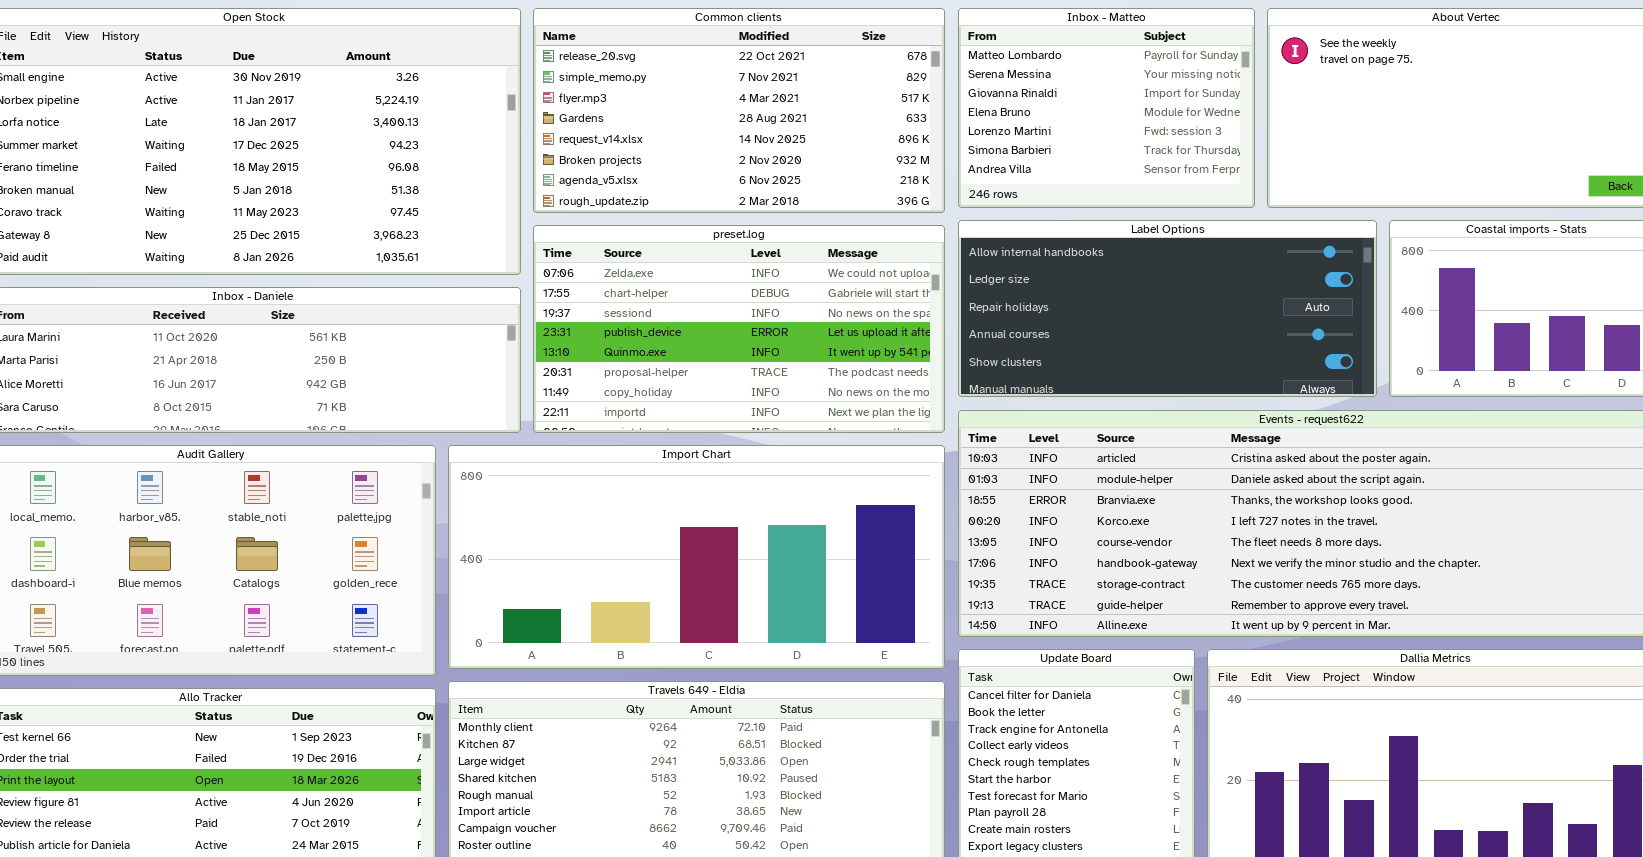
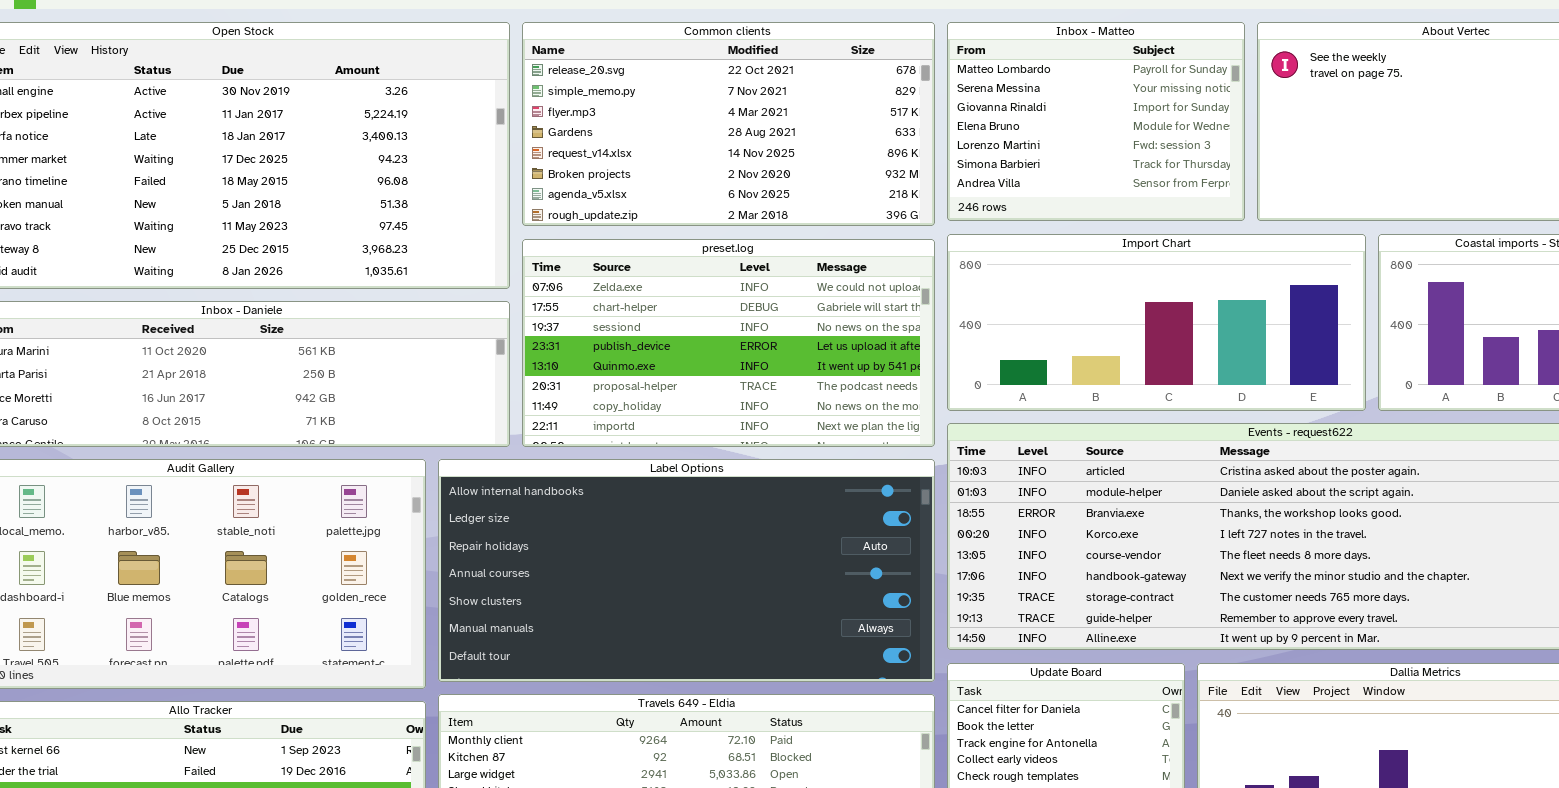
Label Options: [958,220,1377,397] -> [438,459,935,682], moved, resized
Import Chart: [448,445,945,669] -> [947,234,1366,411], moved, resized

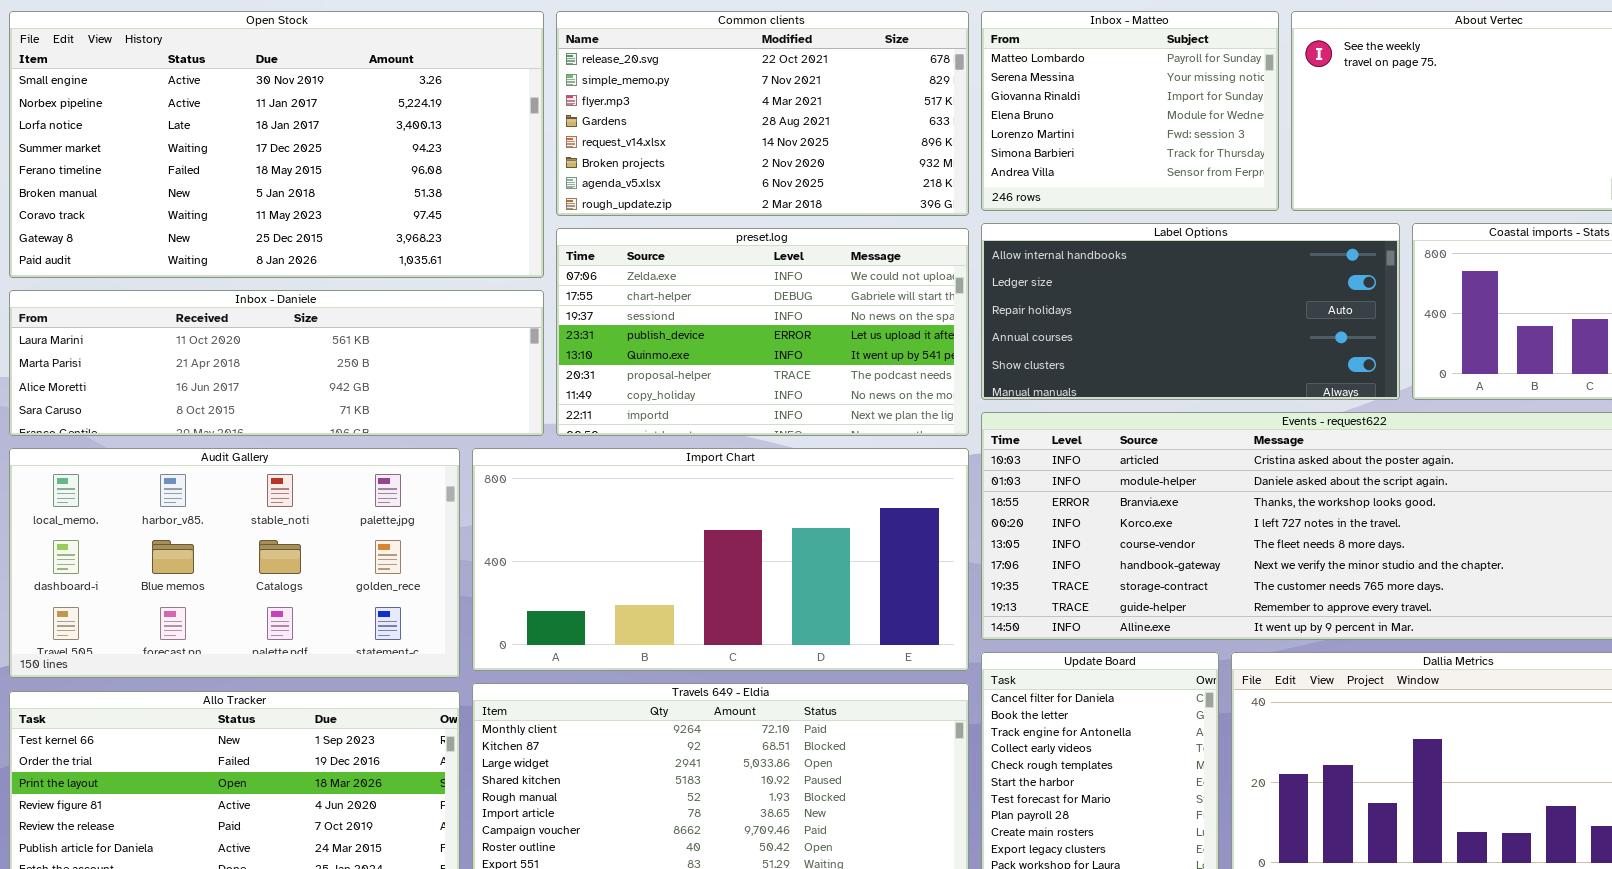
Import Chart: [947,234,1366,411] -> [472,448,969,671], moved, resized
Label Options: [438,459,935,682] -> [981,223,1400,400], moved, resized

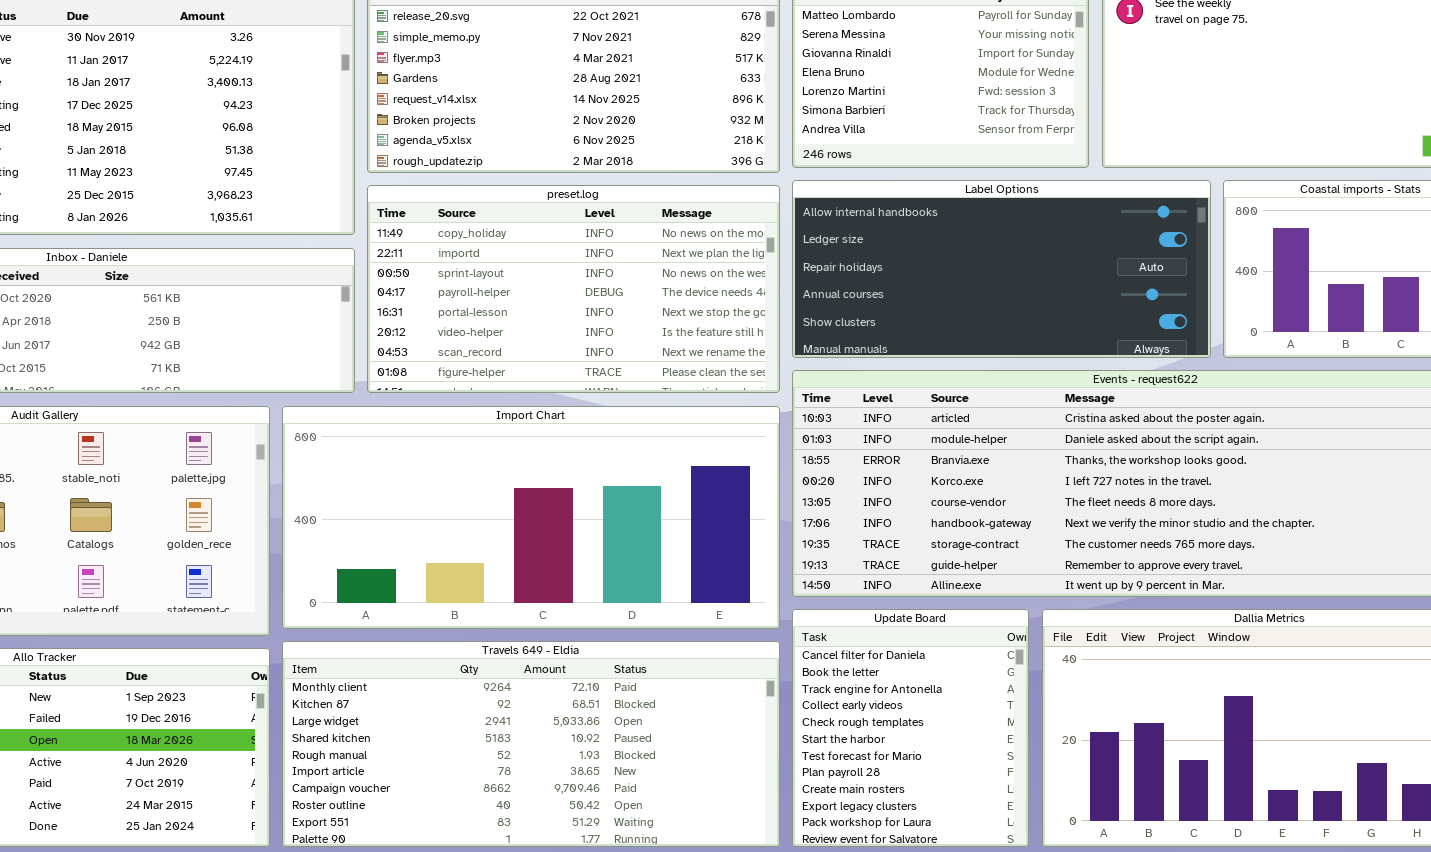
preset.log: [556,228,969,436] -> [367,185,780,393], scrolled down 6 rows

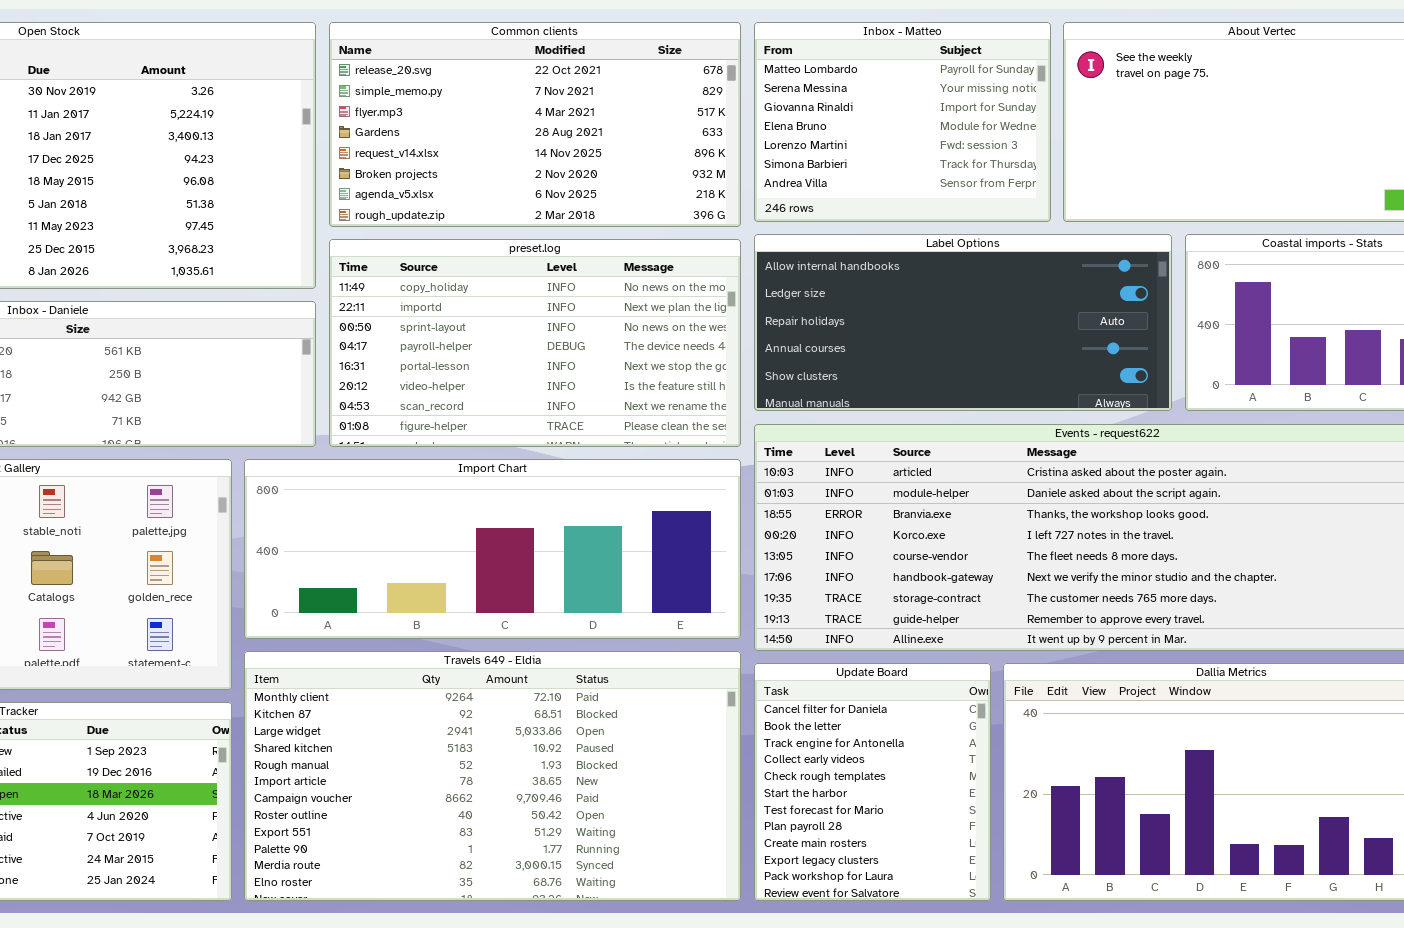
Import Chart: [282,406,780,629] -> [244,459,741,639], resized
Travels 649 - Eldia: [282,641,780,847] -> [244,651,741,901], resized

